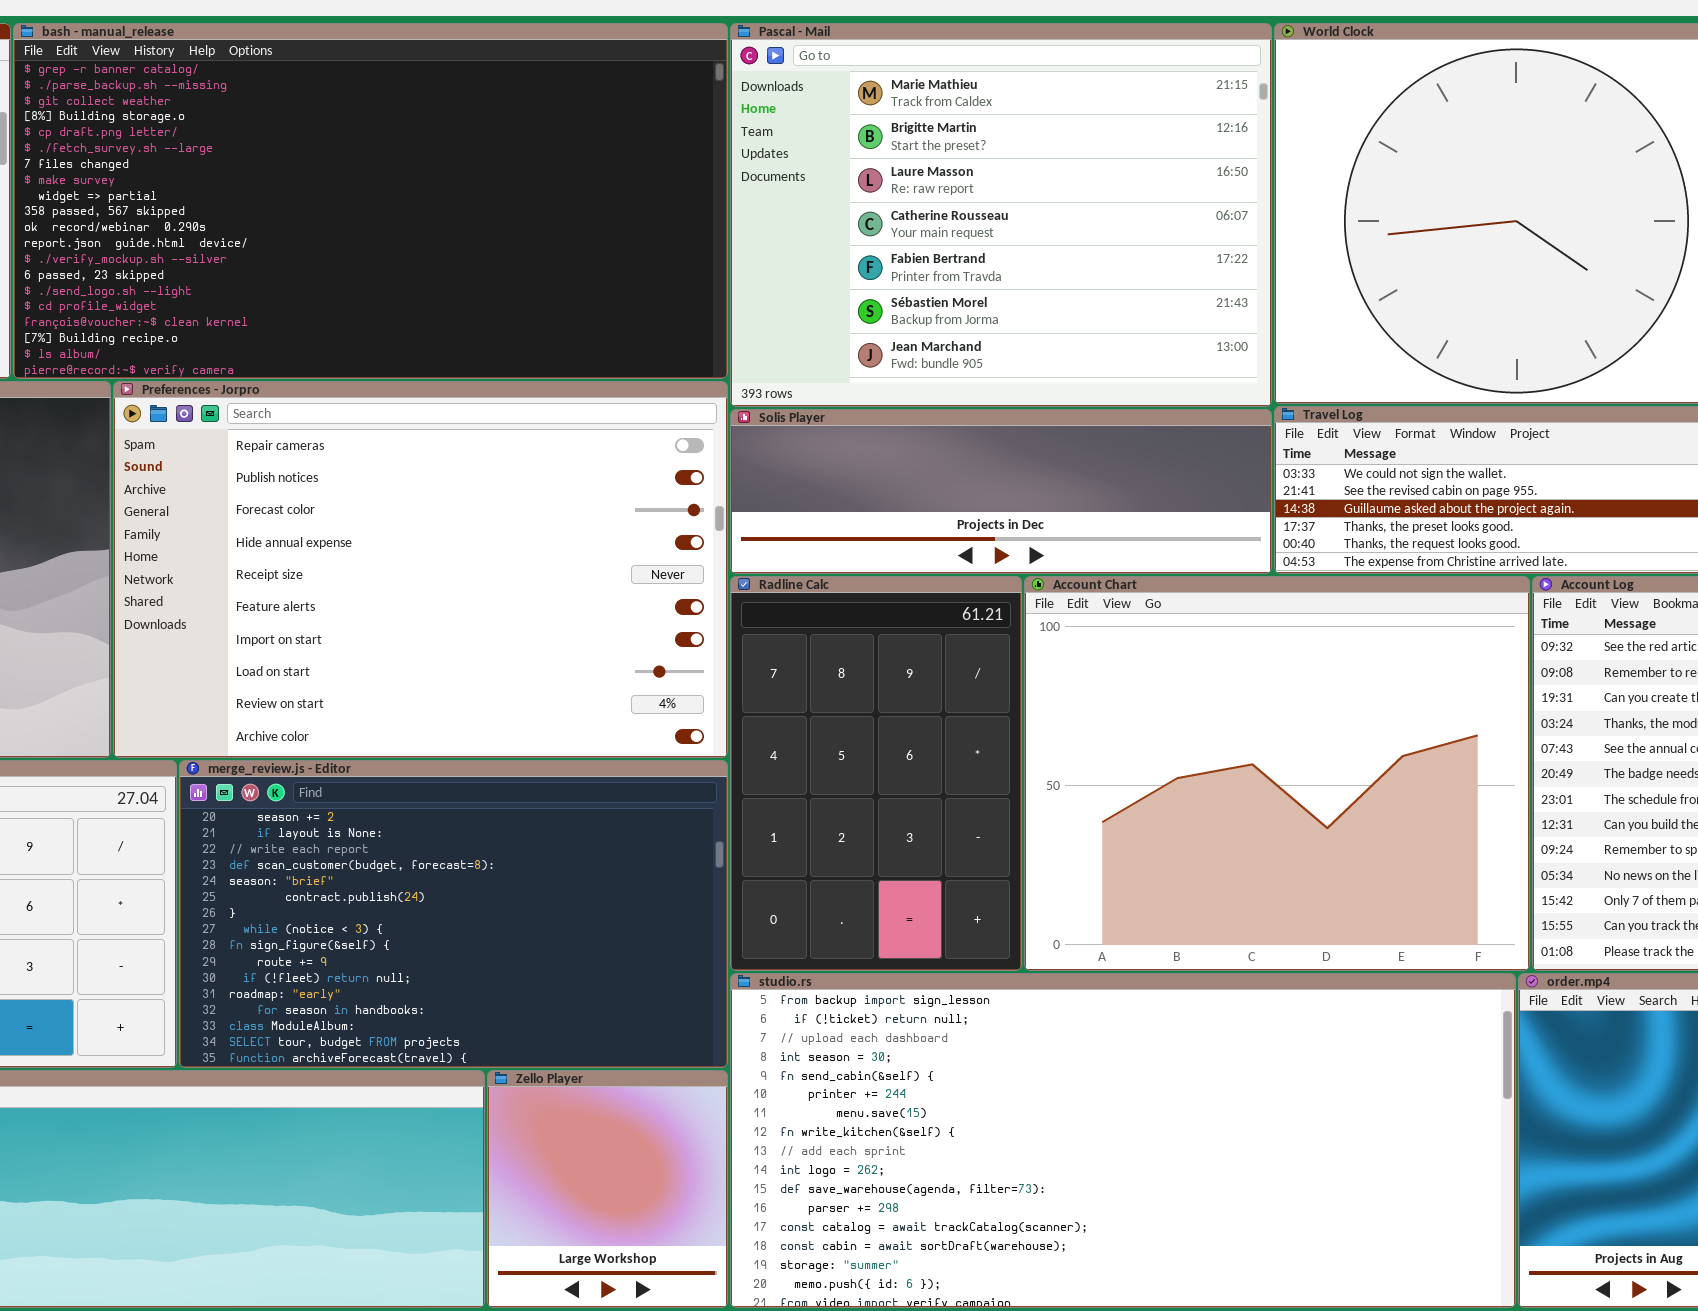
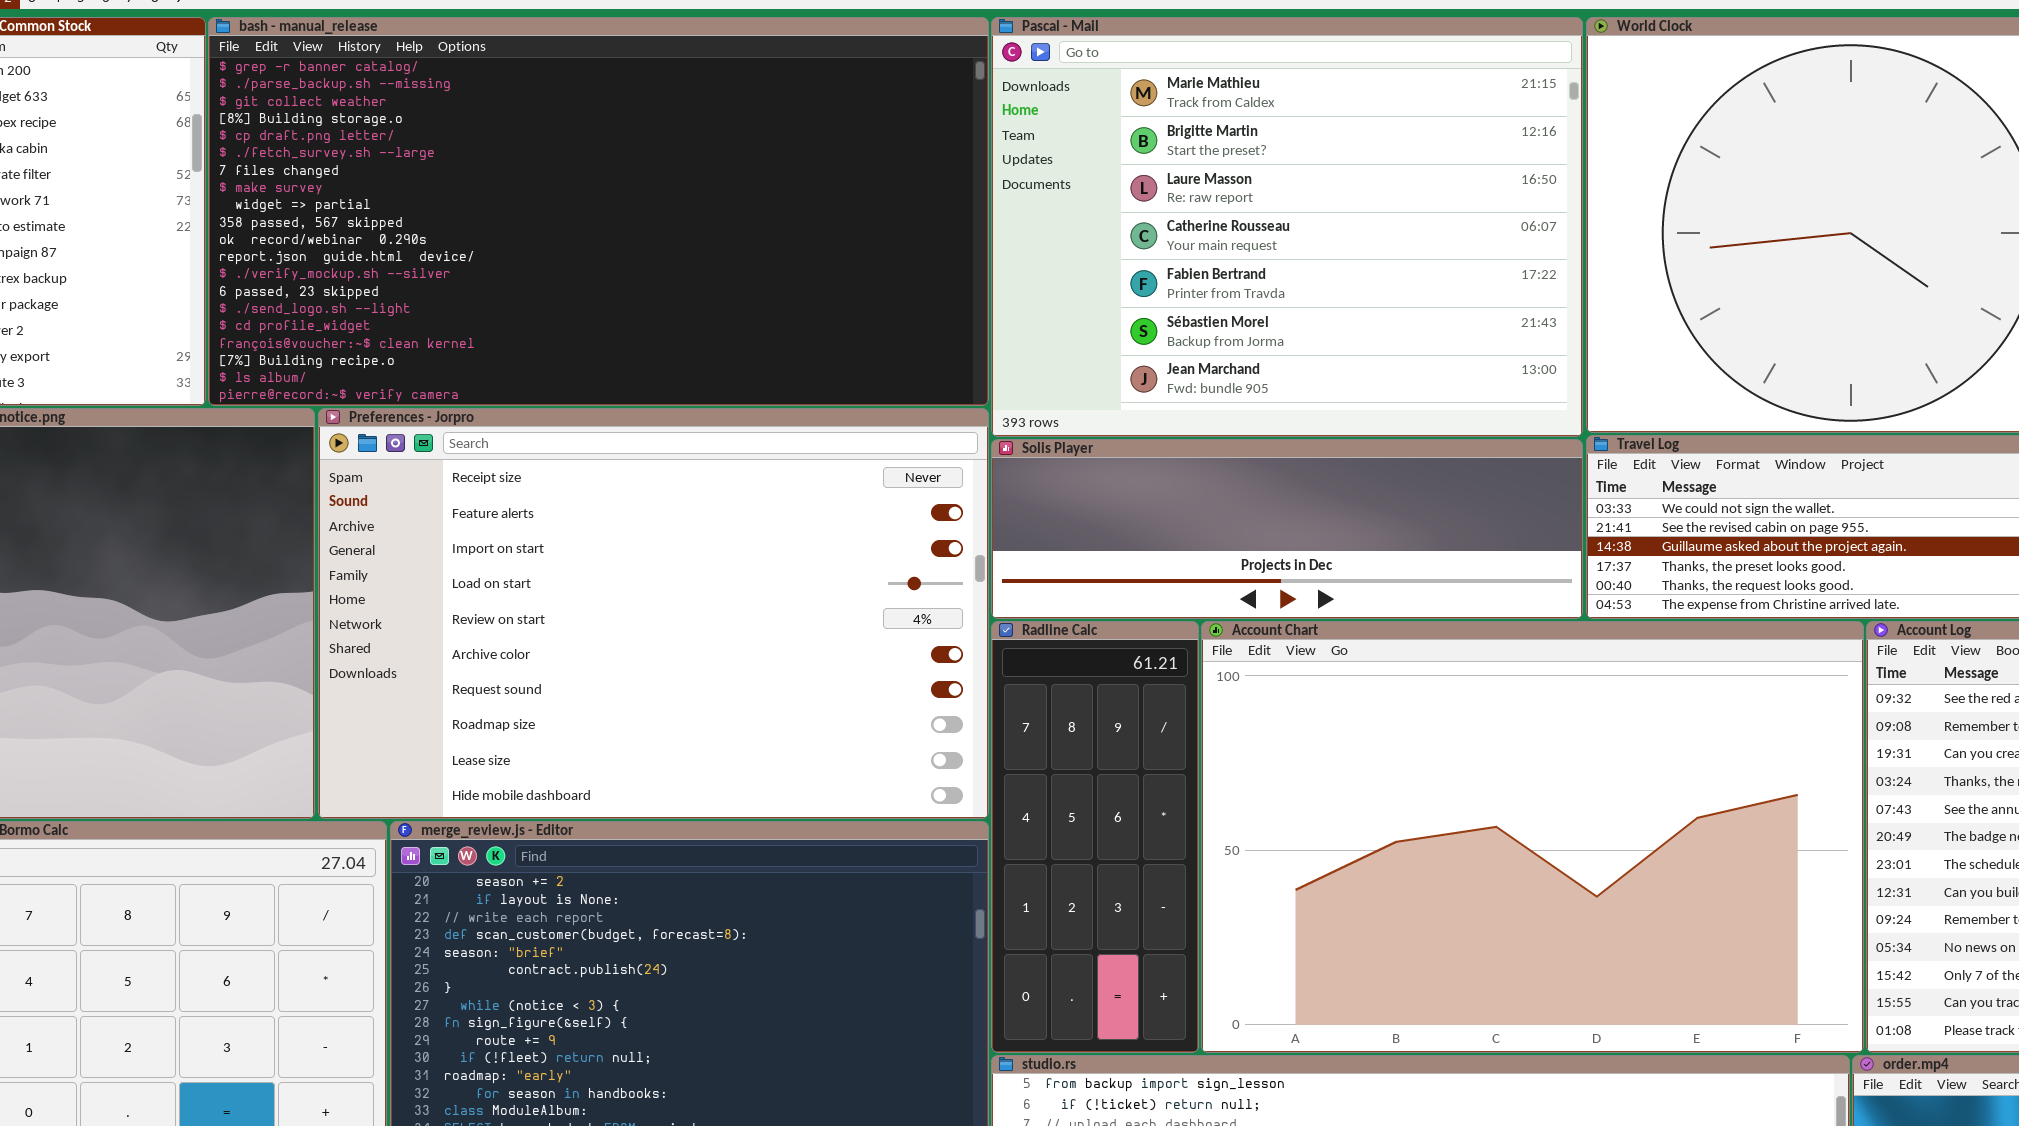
Preferences - Jorpro: [113,381,728,758] -> [318,408,989,819], scrolled down 4 rows
Radline Calc: [730,576,1022,971] -> [991,621,1199,1053], resized
Account Chart: [1024,576,1530,971] -> [1201,621,1864,1053], resized

